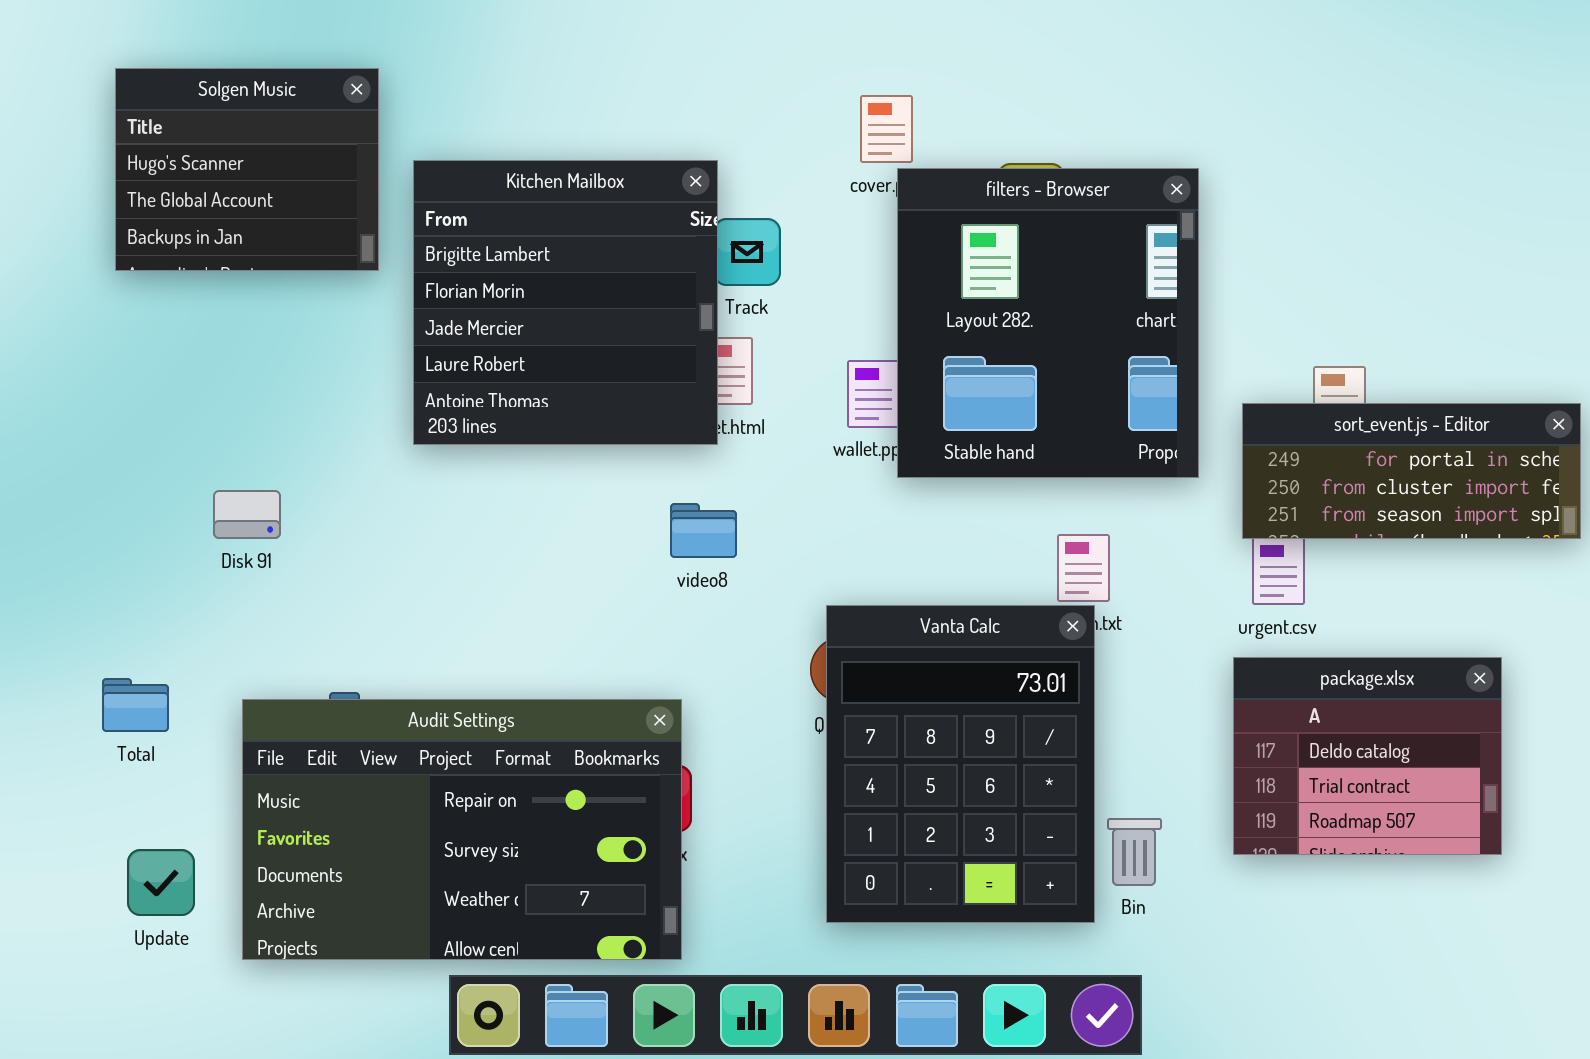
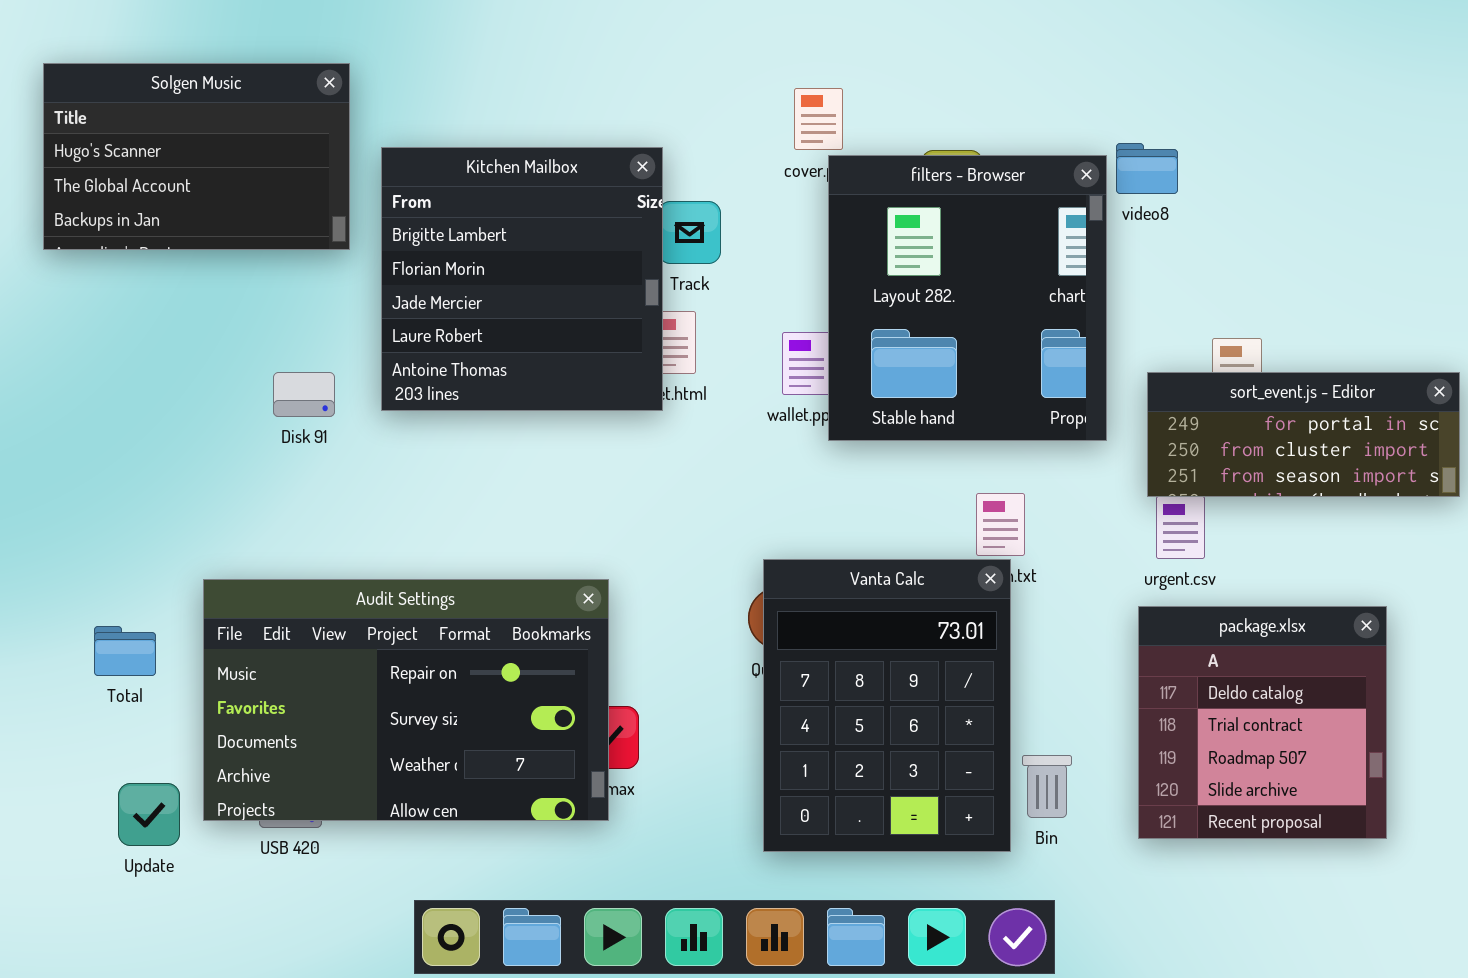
Solgen Music: [115,68,379,271] -> [43,63,350,250], resized
Disk 91: [213,490,281,539] -> [273,372,335,417], moved
video8: [670,503,737,558] -> [1116,143,1178,194], moved
package.xlsx: [1233,657,1502,855] -> [1138,606,1387,839], resized
Audit Settings: [242,699,682,960] -> [203,579,609,821], moved

